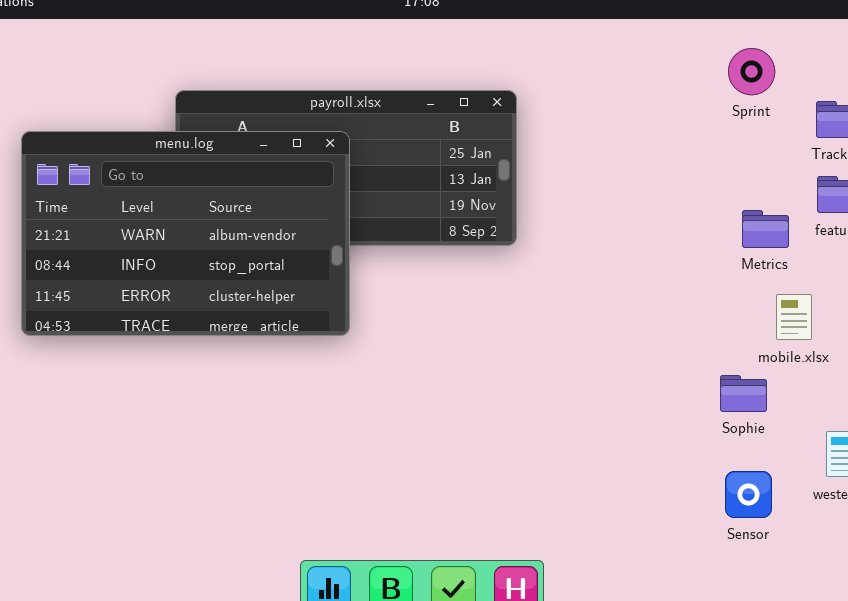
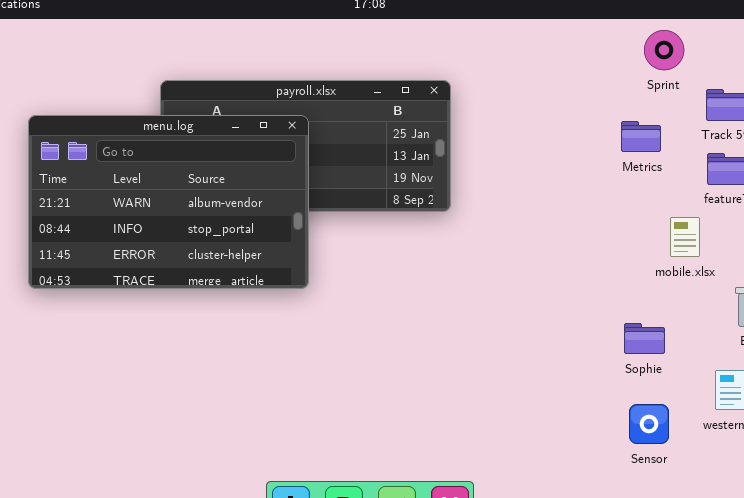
Sprint: [728,48,775,95] -> [644,30,684,70], moved
Metrics: [742,210,789,248] -> [621,121,661,152], moved
mobile.xlsx: [776,294,812,340] -> [670,217,700,257], moved

